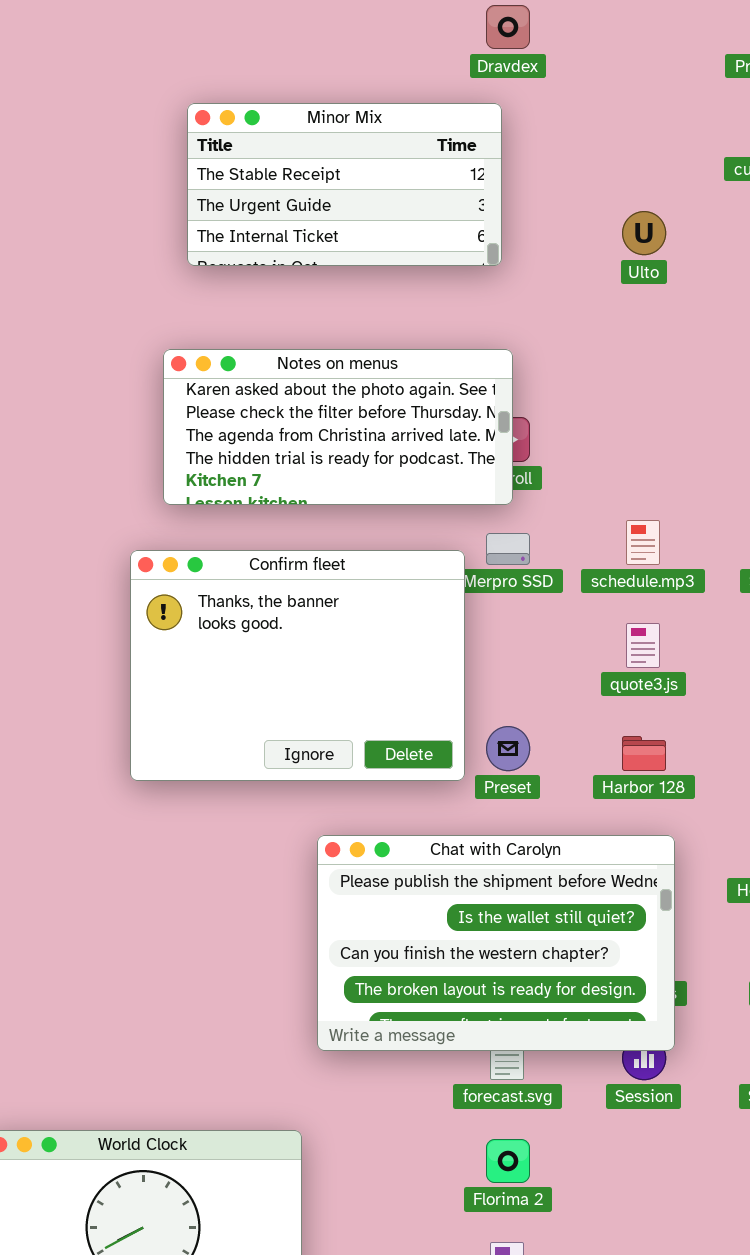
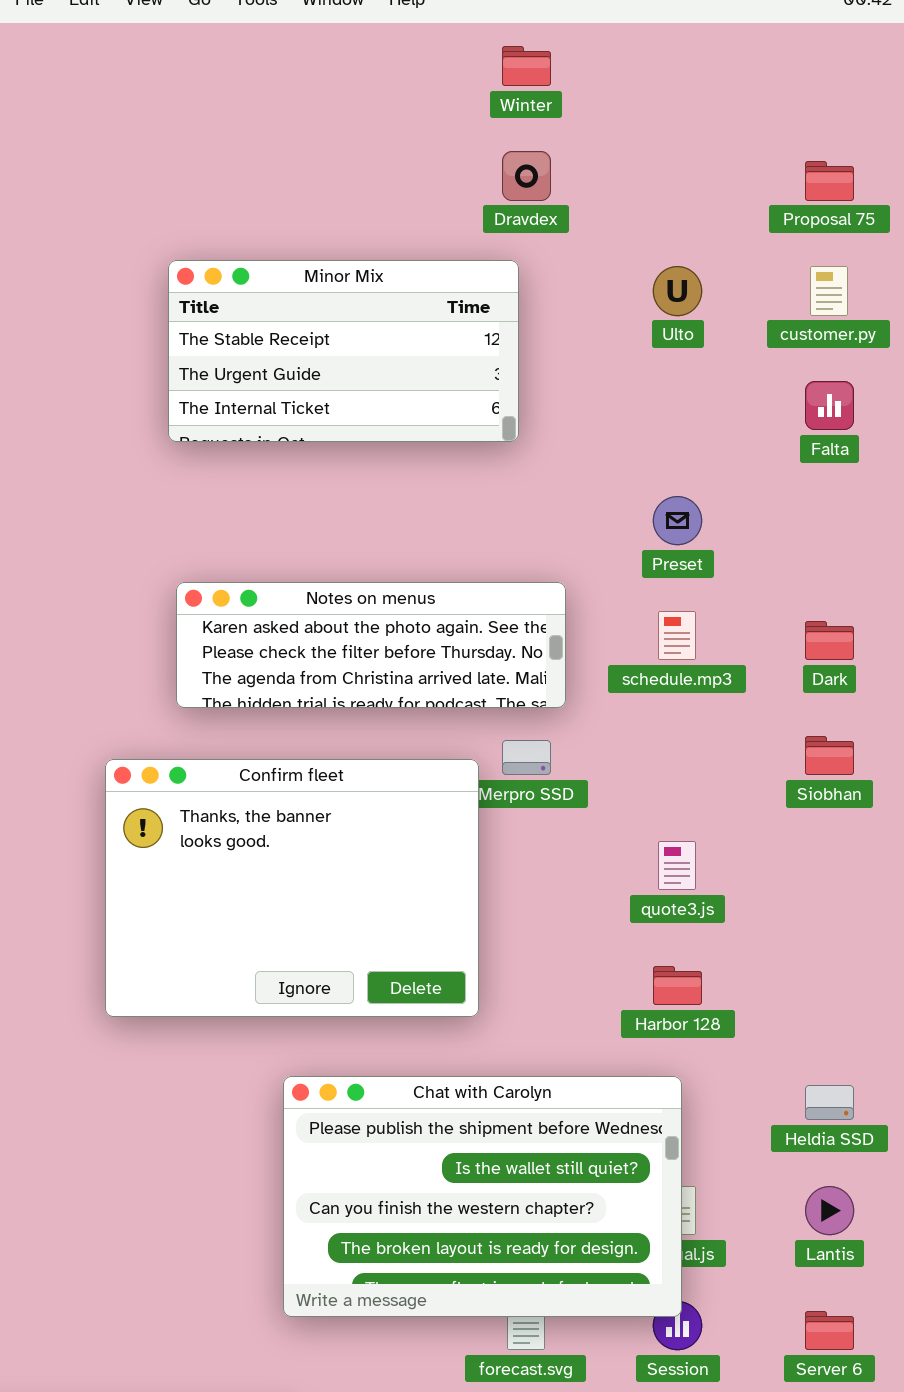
Ulto: [622,211,666,255] -> [653,266,702,316], moved
Notes on menus: [163,349,513,505] -> [176,582,566,708], moved, resized
schedule.mp3: [626,520,660,565] -> [658,611,696,660], moved
Preset: [486,726,530,771] -> [653,496,702,545], moved
Chat with Carolyn: [317,835,675,1051] -> [283,1076,682,1317], moved

